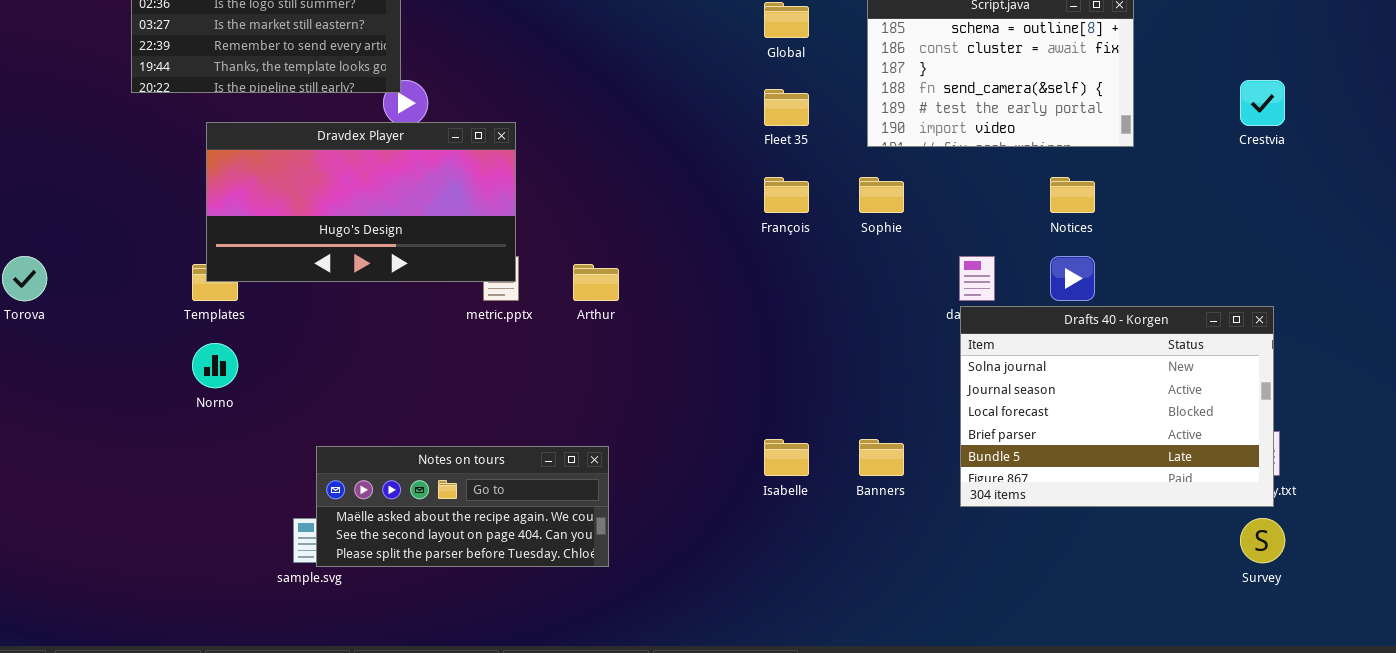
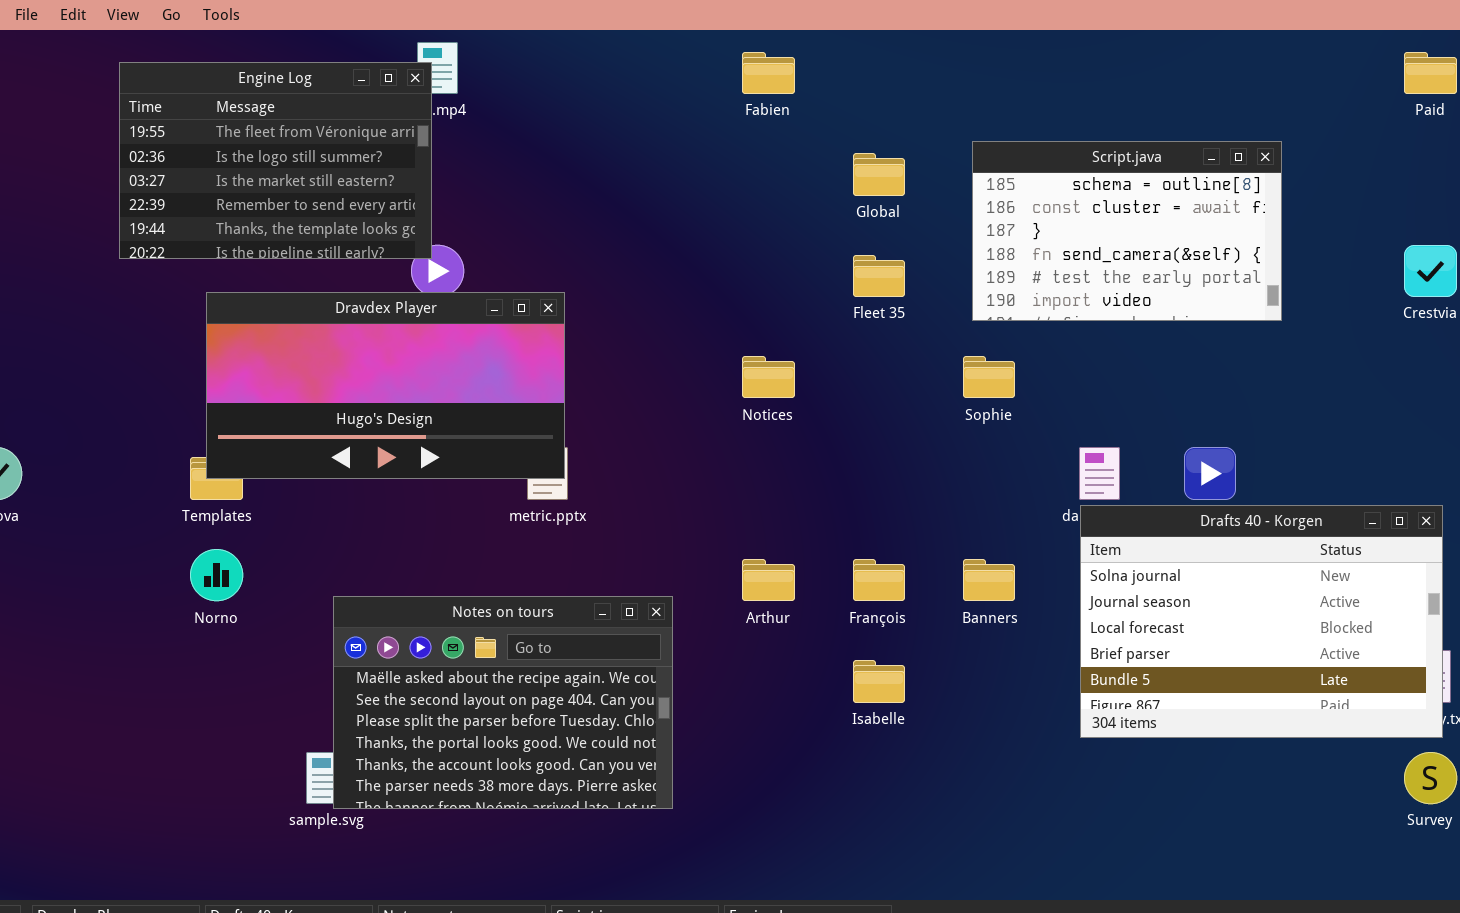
François: [764,177,809,213] -> [853,559,905,601], moved
Notices: [1050,177,1095,213] -> [742,356,795,398], moved
Arthur: [573,264,619,301] -> [742,559,795,601], moved
Banners: [859,439,904,476] -> [963,559,1015,601], moved
Notes on tours: [316,446,609,567] -> [333,596,673,809], resized

